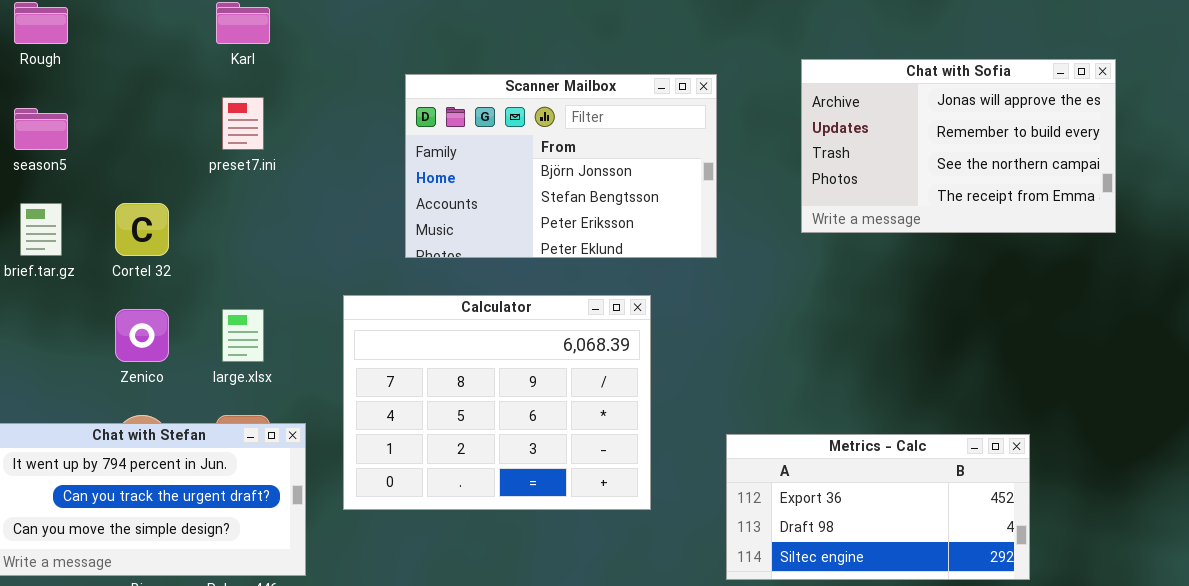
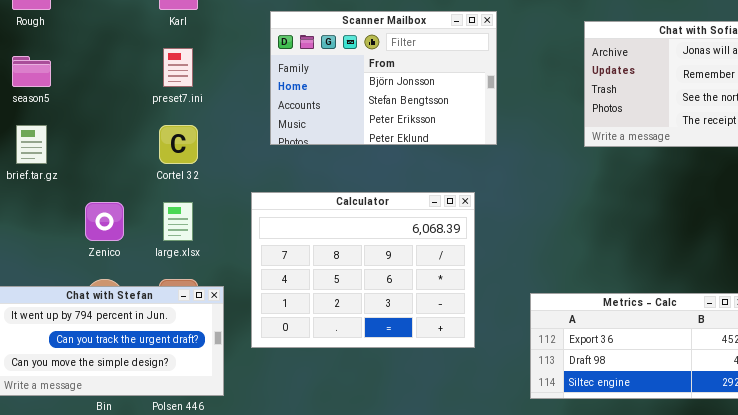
Scanner Mailbox: [405,74,717,258] -> [270,11,497,145], moved
Cortel 32: [115,203,169,256] -> [159,125,198,164], moved

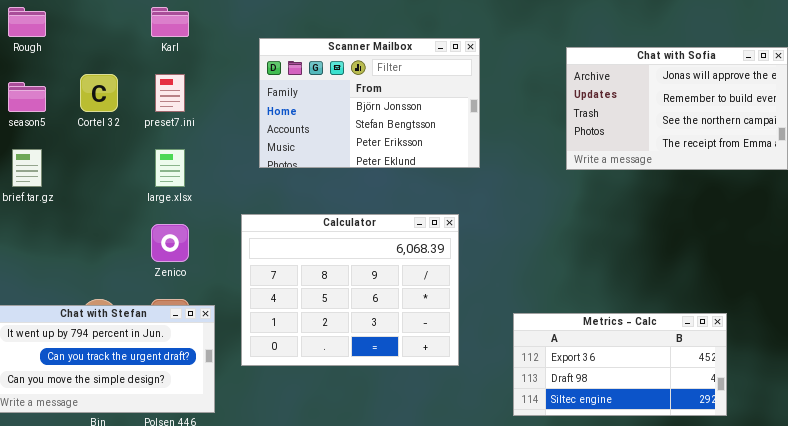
Cortel 32: [159,125,198,164] -> [80,74,118,112], moved
Zenico: [85,202,124,241] -> [151,224,189,262], moved
large.xlsx: [163,202,193,241] -> [155,149,185,187], moved

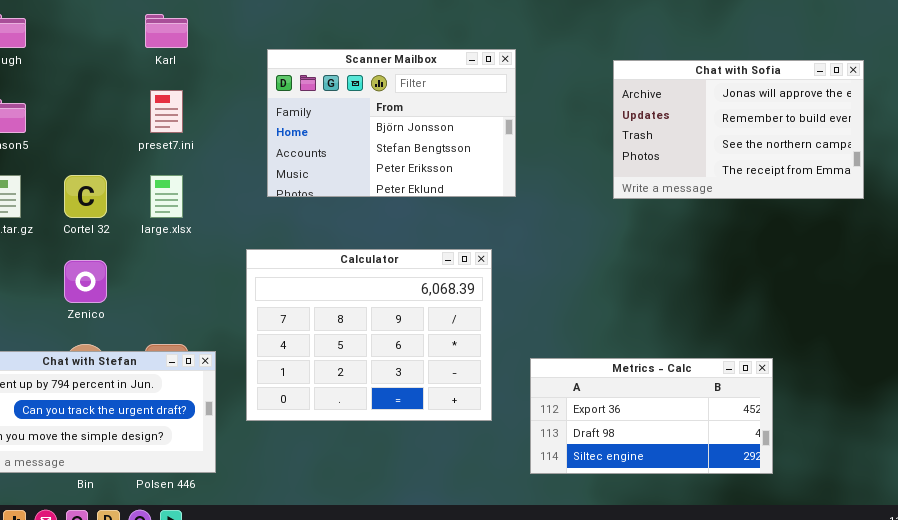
Cortel 32: [80,74,118,112] -> [64,175,107,218], moved
Zenico: [151,224,189,262] -> [64,260,107,303], moved
Metrics - Calc: [513,313,727,416] -> [530,358,773,474], moved

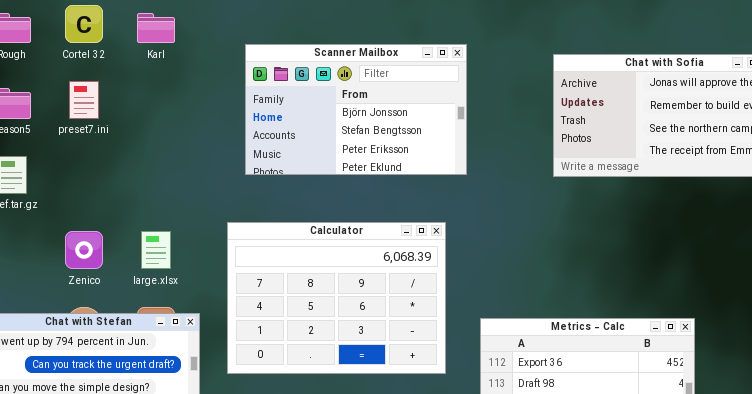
preset7.ini: [150,90,183,133] -> [69,81,99,119], moved
Cortel 32: [64,175,107,218] -> [65,5,103,43], moved
large.xlsx: [150,175,183,218] -> [141,231,171,269], moved

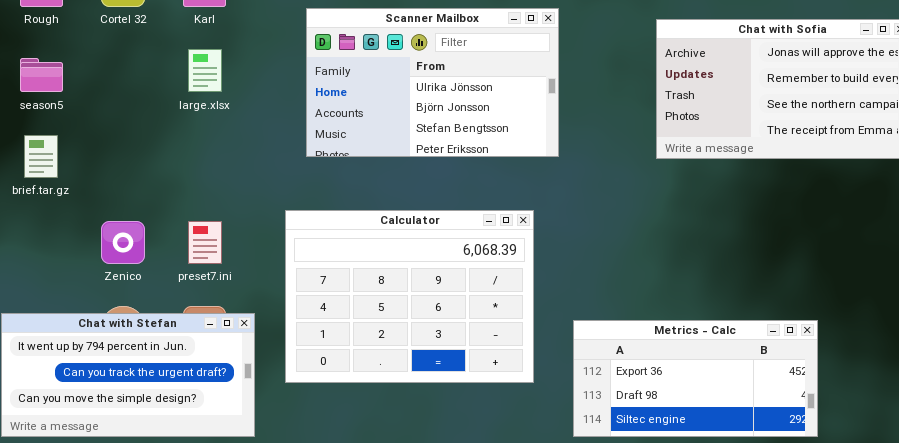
Scanner Mailbox: [245,44,467,175] -> [306,8,559,157], scrolled up 1 row
preset7.ini: [69,81,99,119] -> [188,221,222,264], moved
large.xlsx: [141,231,171,269] -> [188,49,222,92], moved

